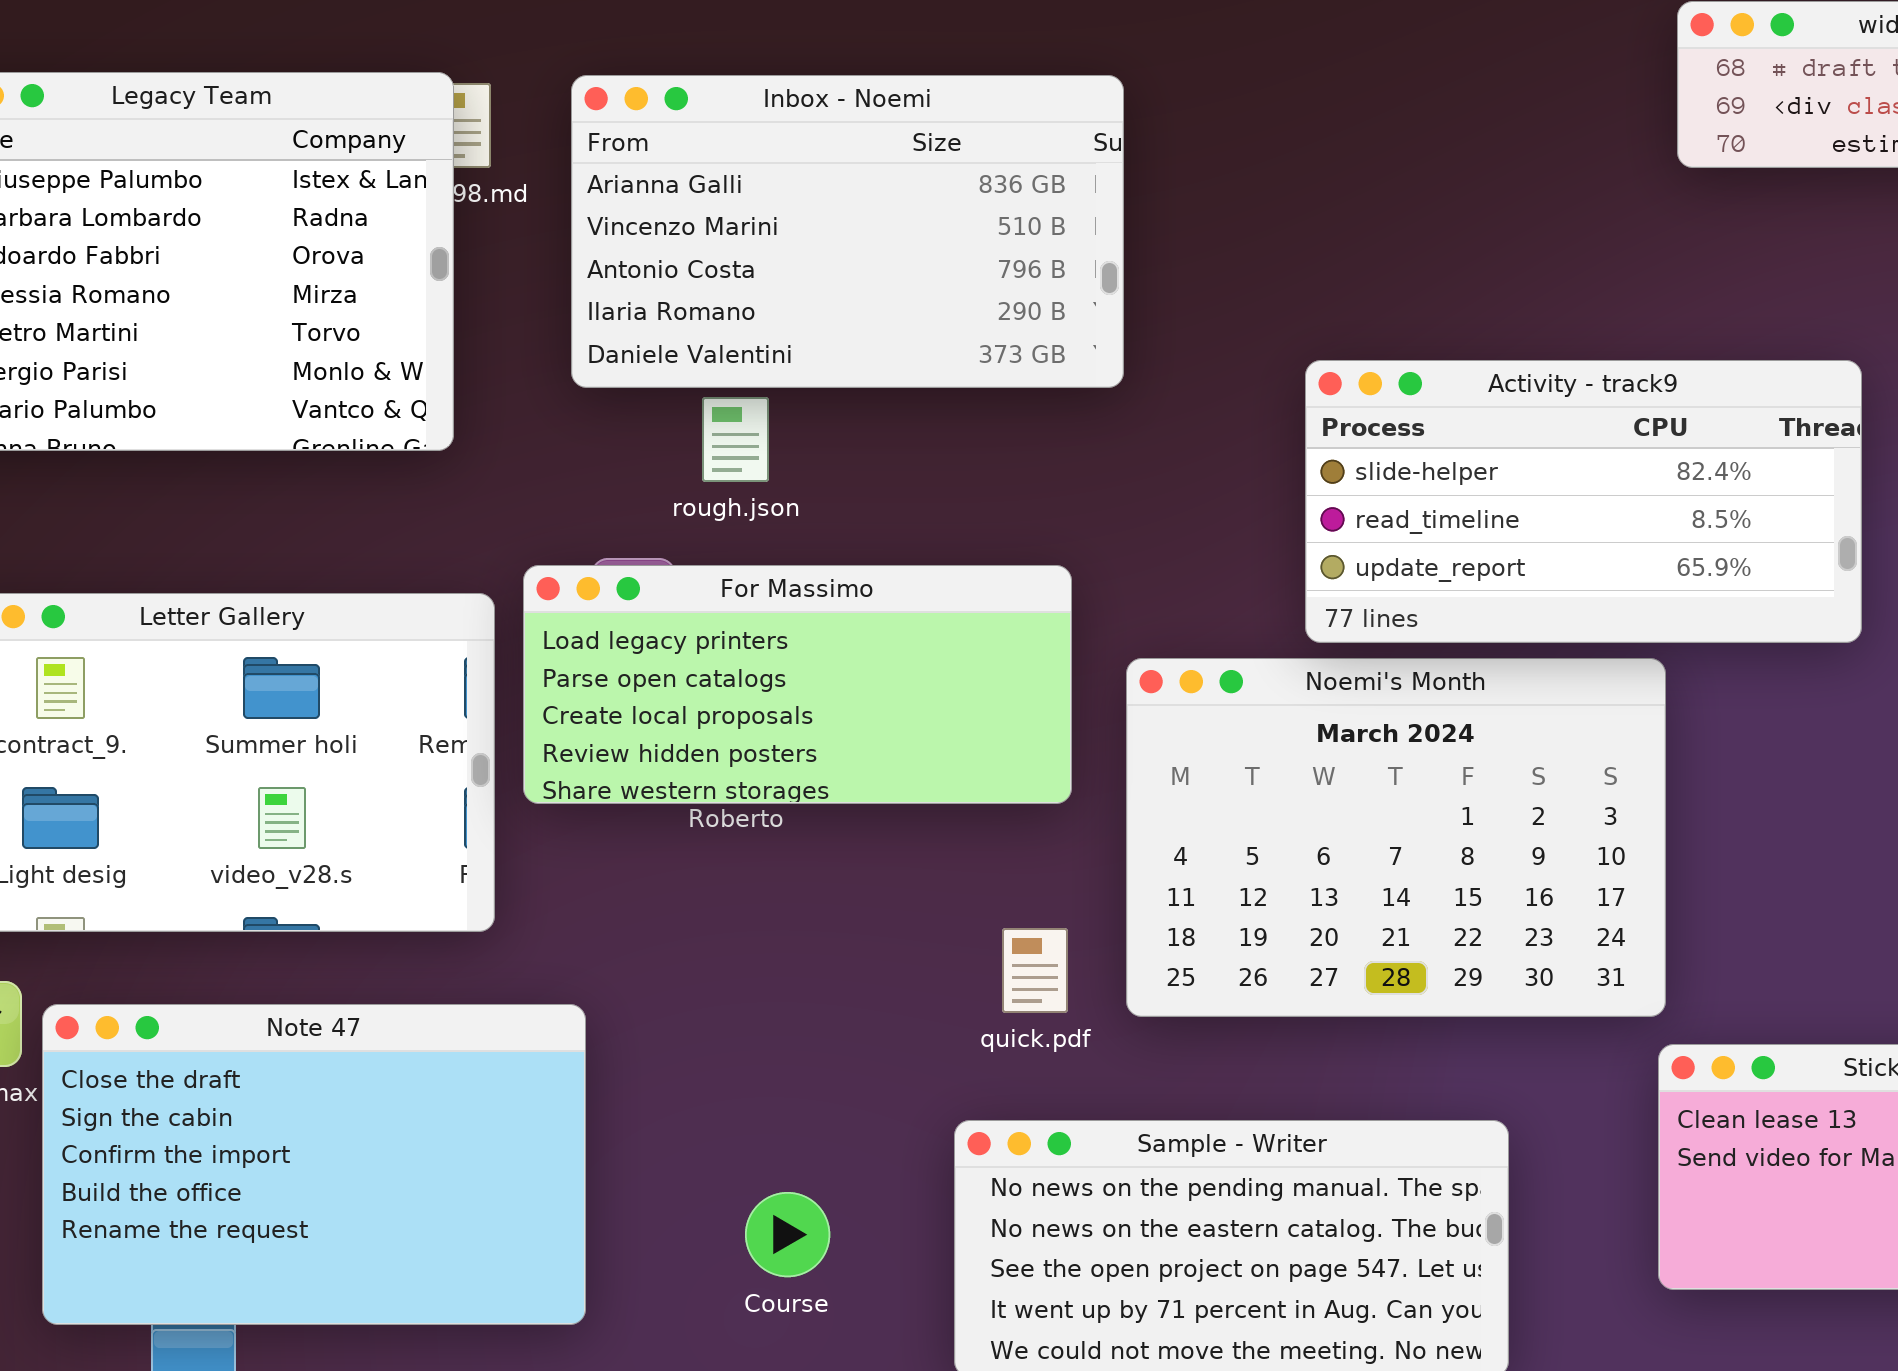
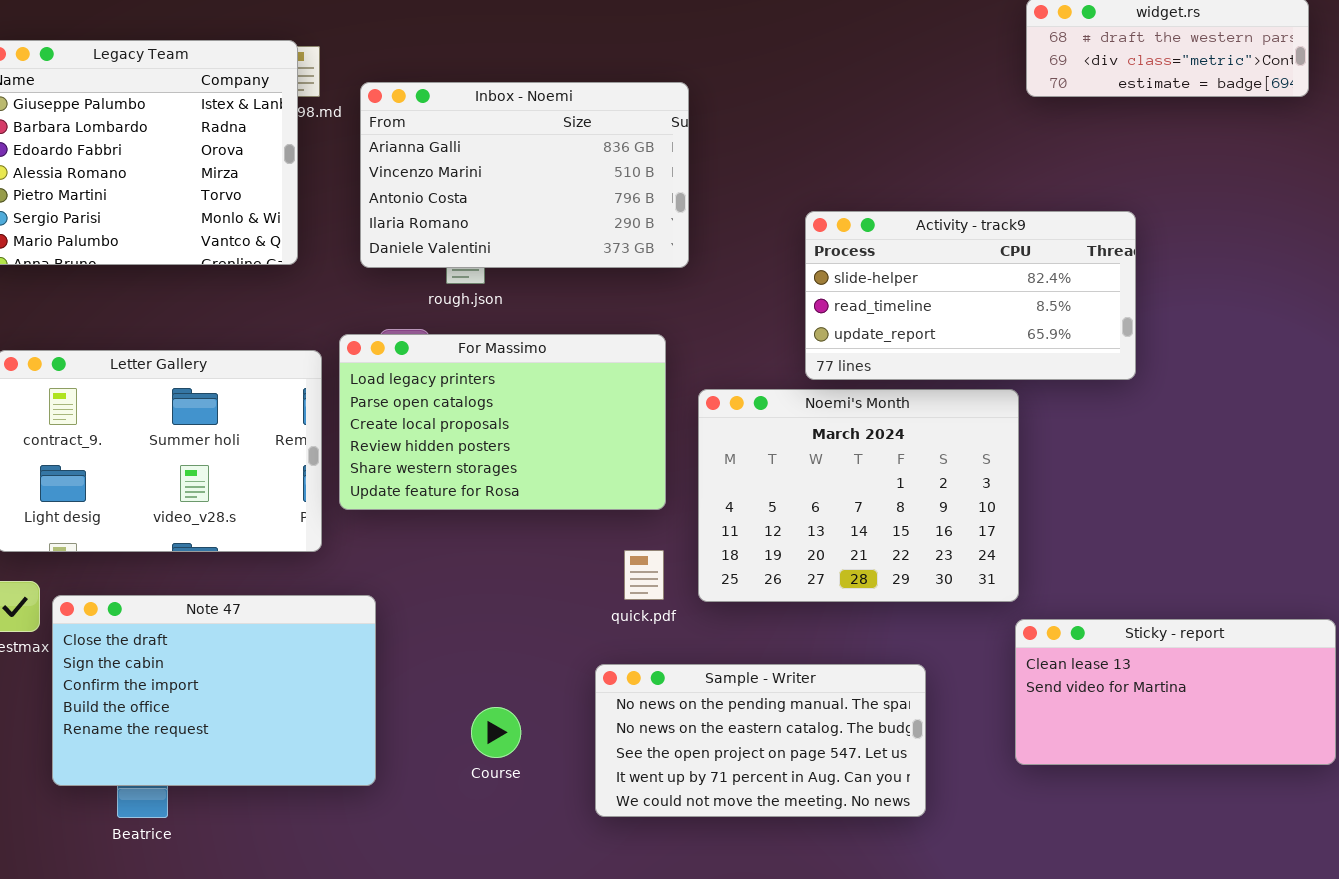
Inbox - Noemi: [571,75,1124,388] -> [360,82,689,268], moved
For Massimo: [523,565,1072,804] -> [339,334,666,510], resized

